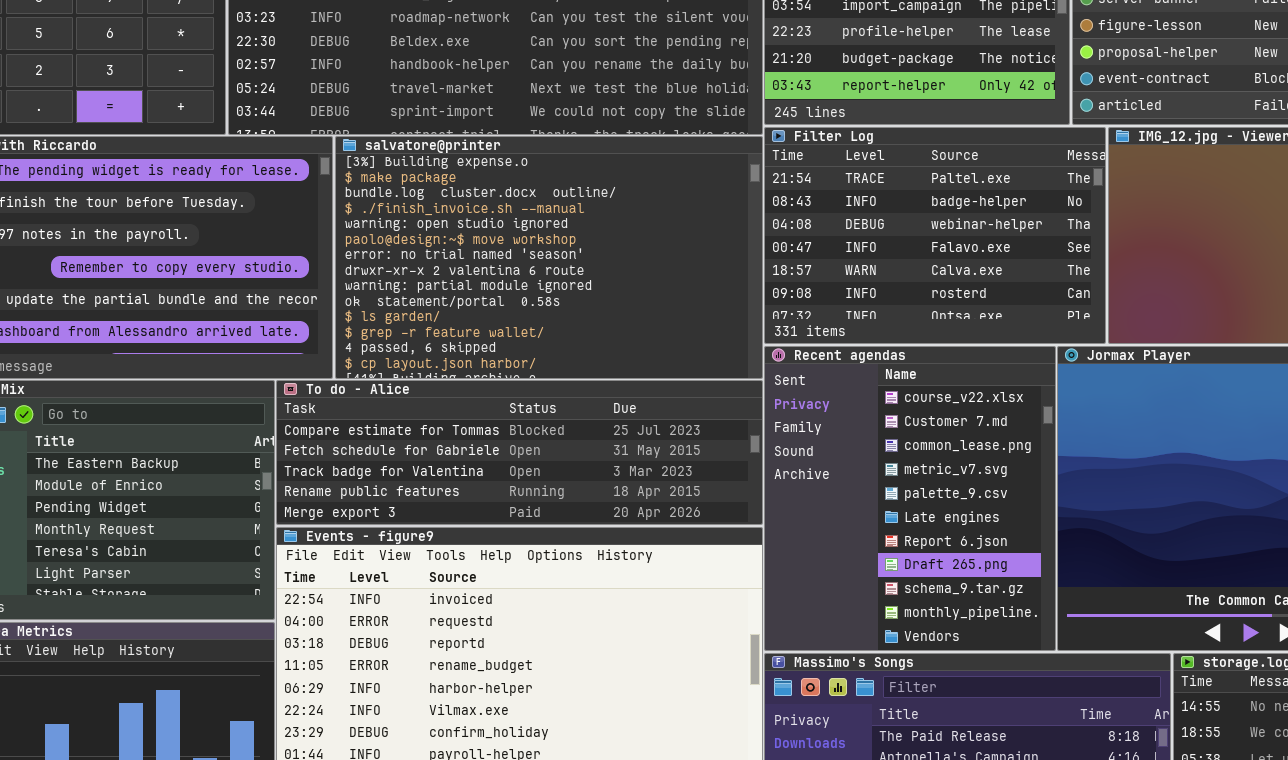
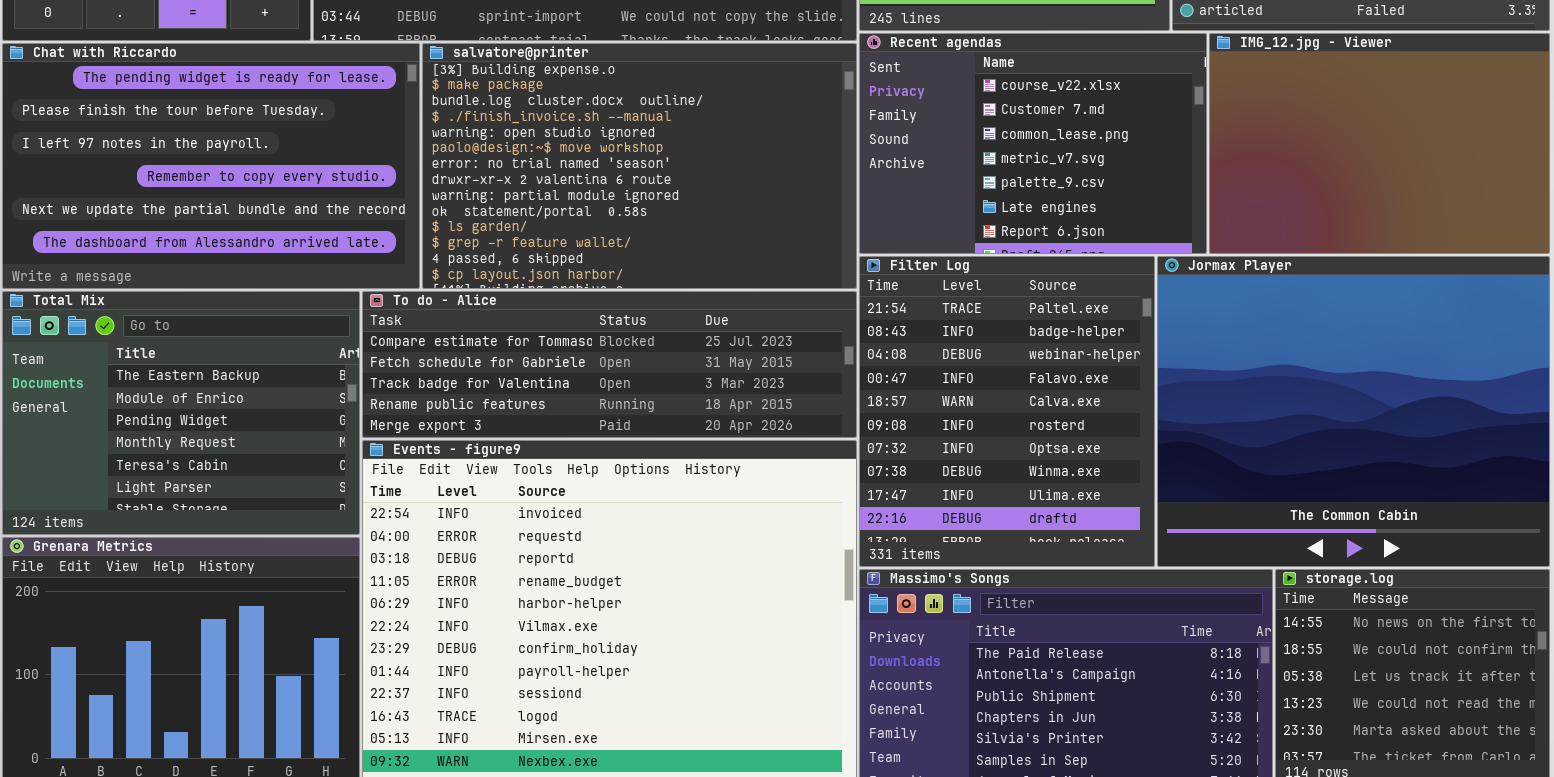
Filter Log: [764,127,1106,344] -> [859,256,1155,567], moved, resized
Recent agendas: [764,346,1056,651] -> [859,33,1207,254], moved, resized

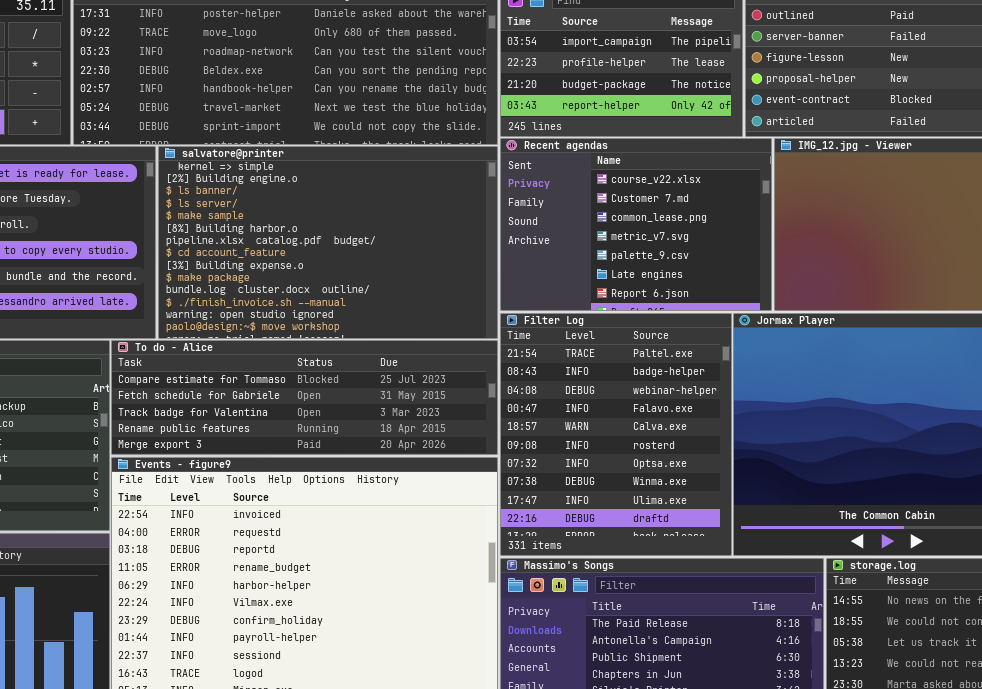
salvatore@printer: [422,43,857,289] -> [158,146,498,339], scrolled up 8 rows

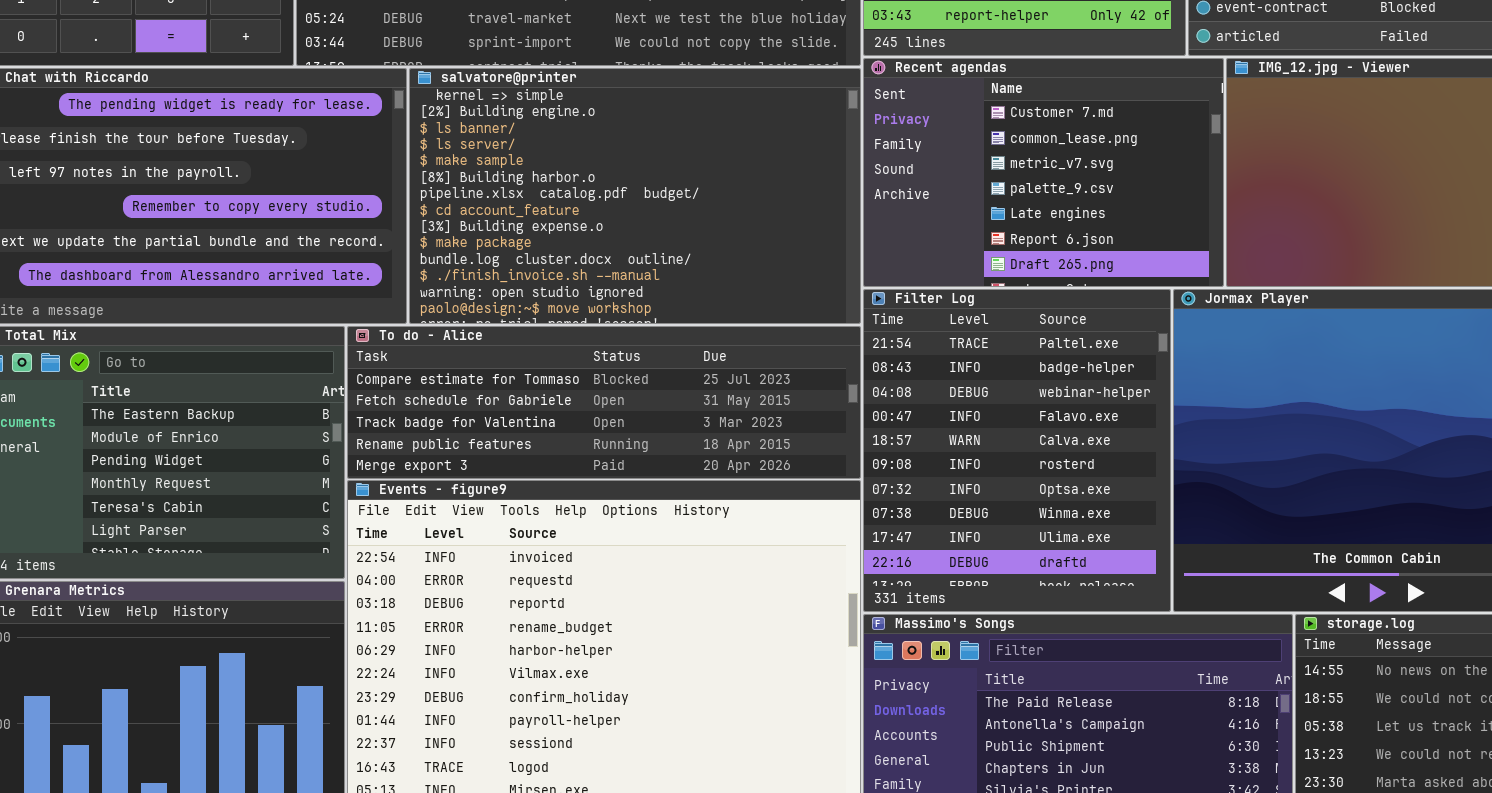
Recent agendas: [500,138,772,311] -> [863,58,1224,287], scrolled down 1 row

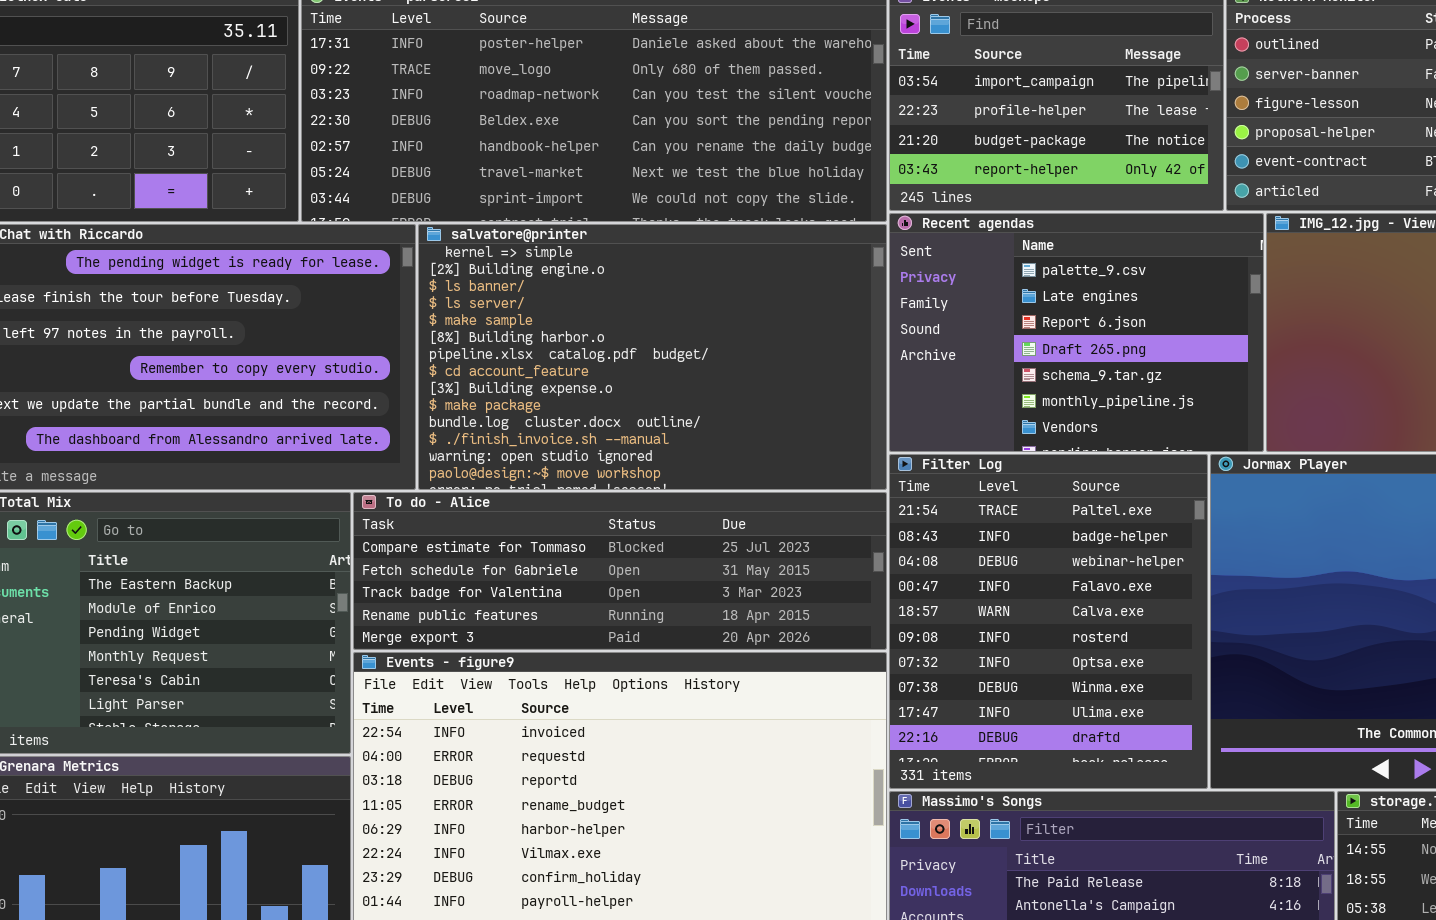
Recent agendas: [863,58,1224,287] -> [889,213,1264,452], scrolled down 3 rows

